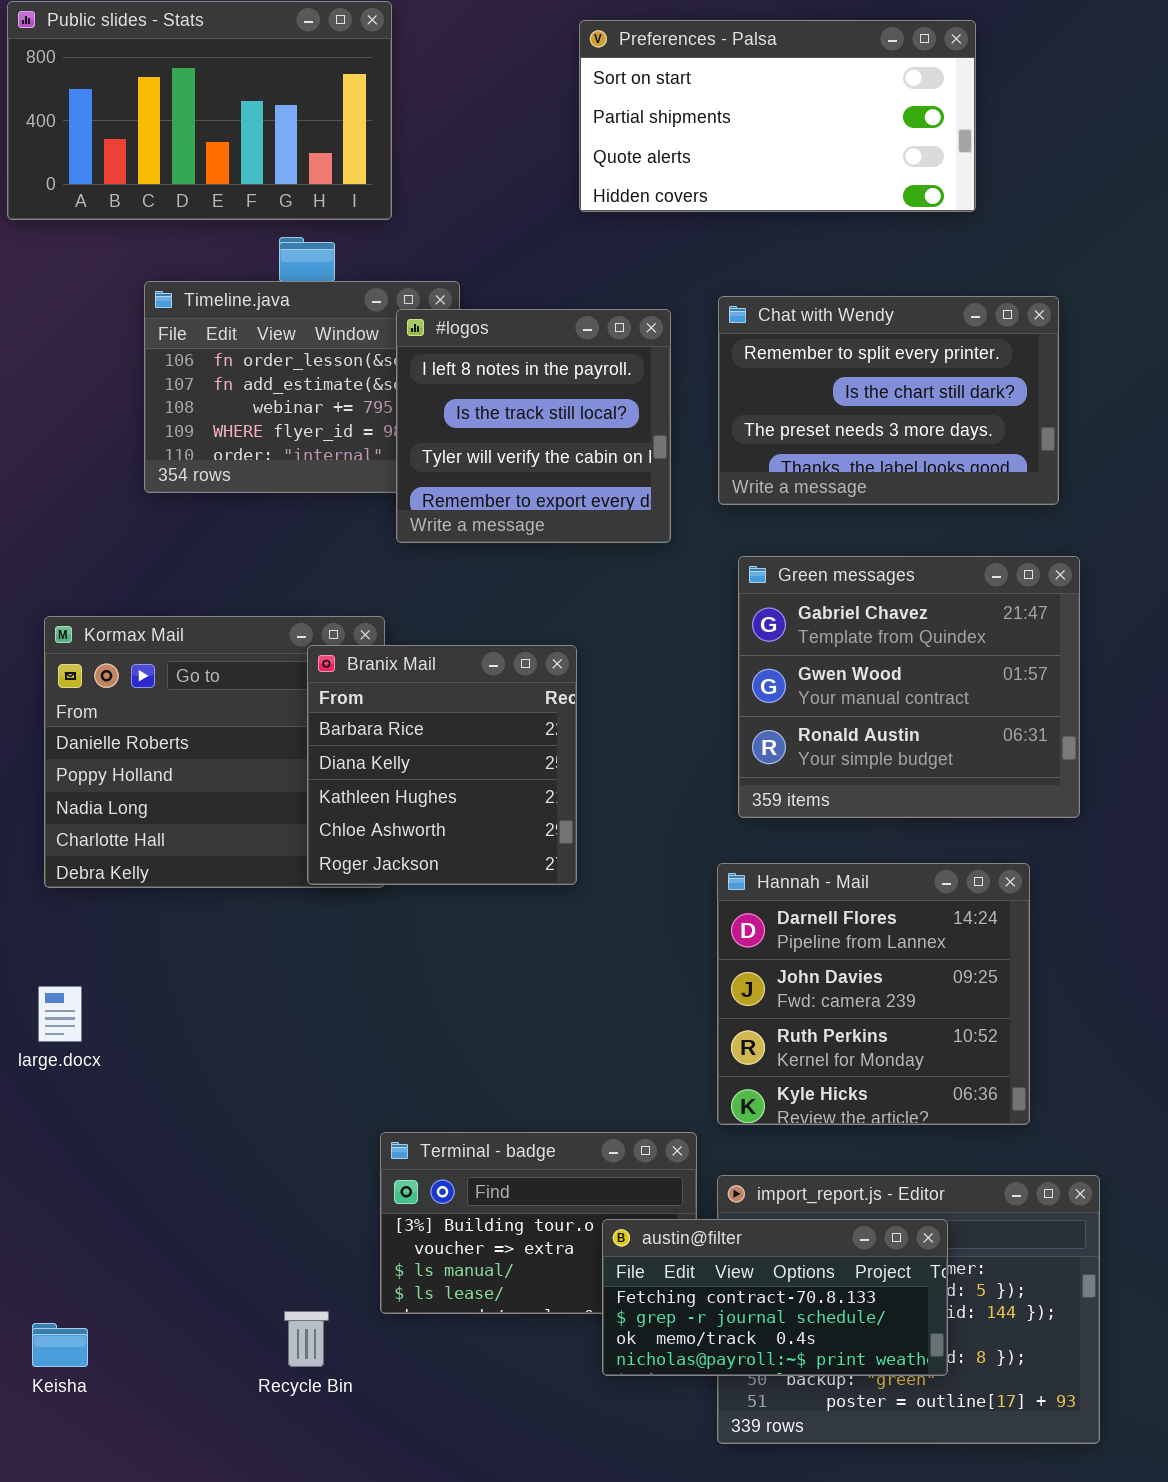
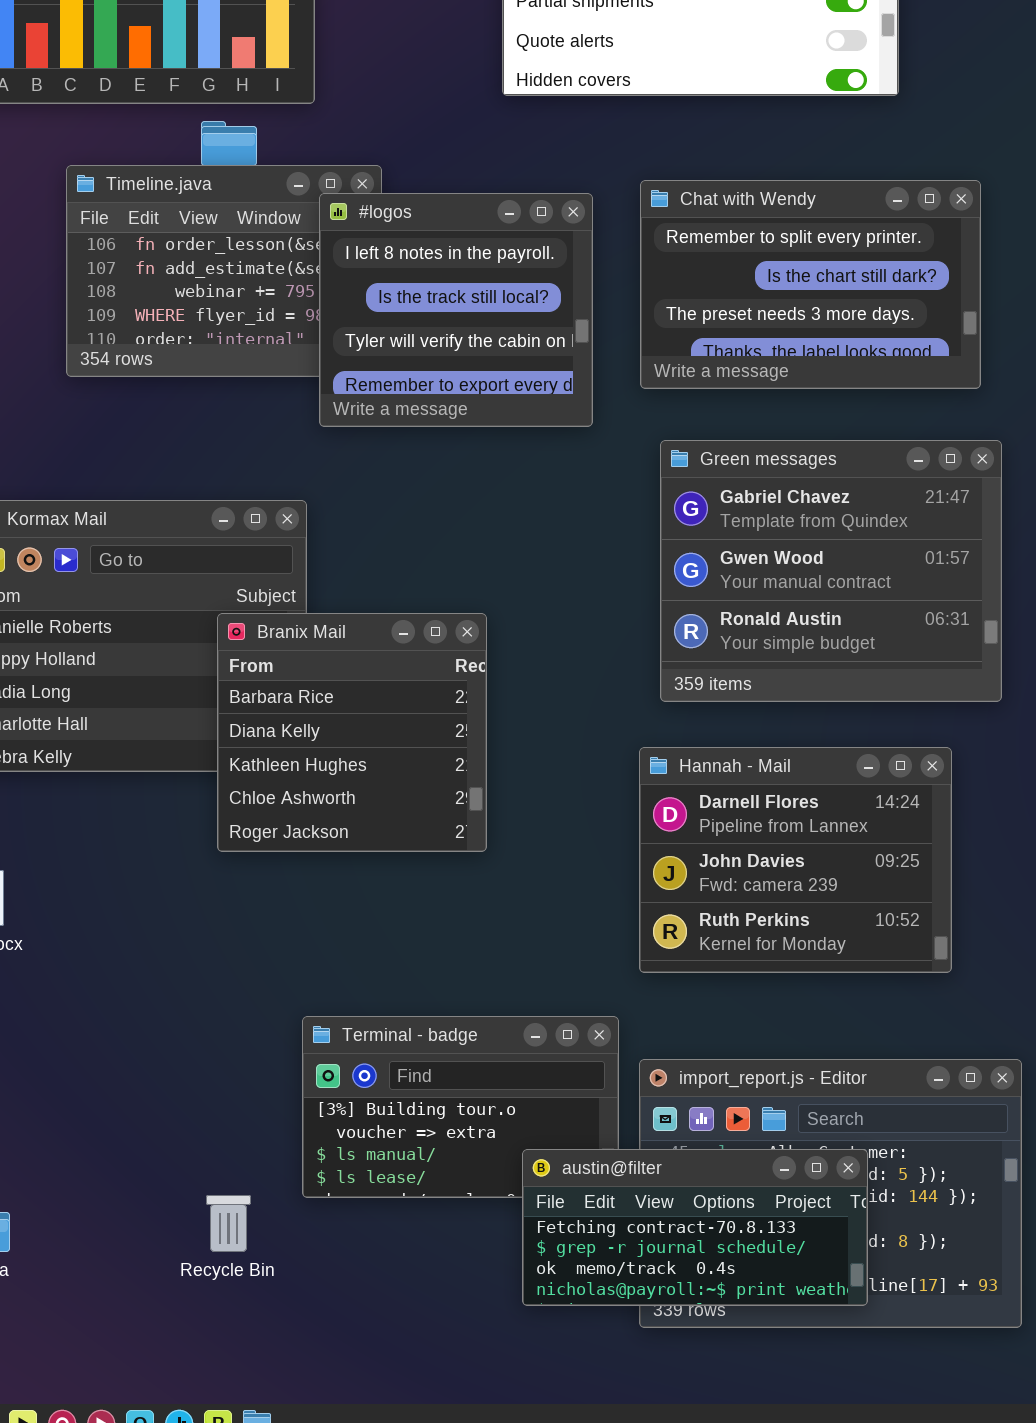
Branix Mail: [307,645,577,885] -> [217,613,487,852], moved
Hannah - Mail: [717,863,1030,1125] -> [639,747,952,973], resized
austin@filter: [602,1219,948,1376] -> [522,1149,868,1306], moved

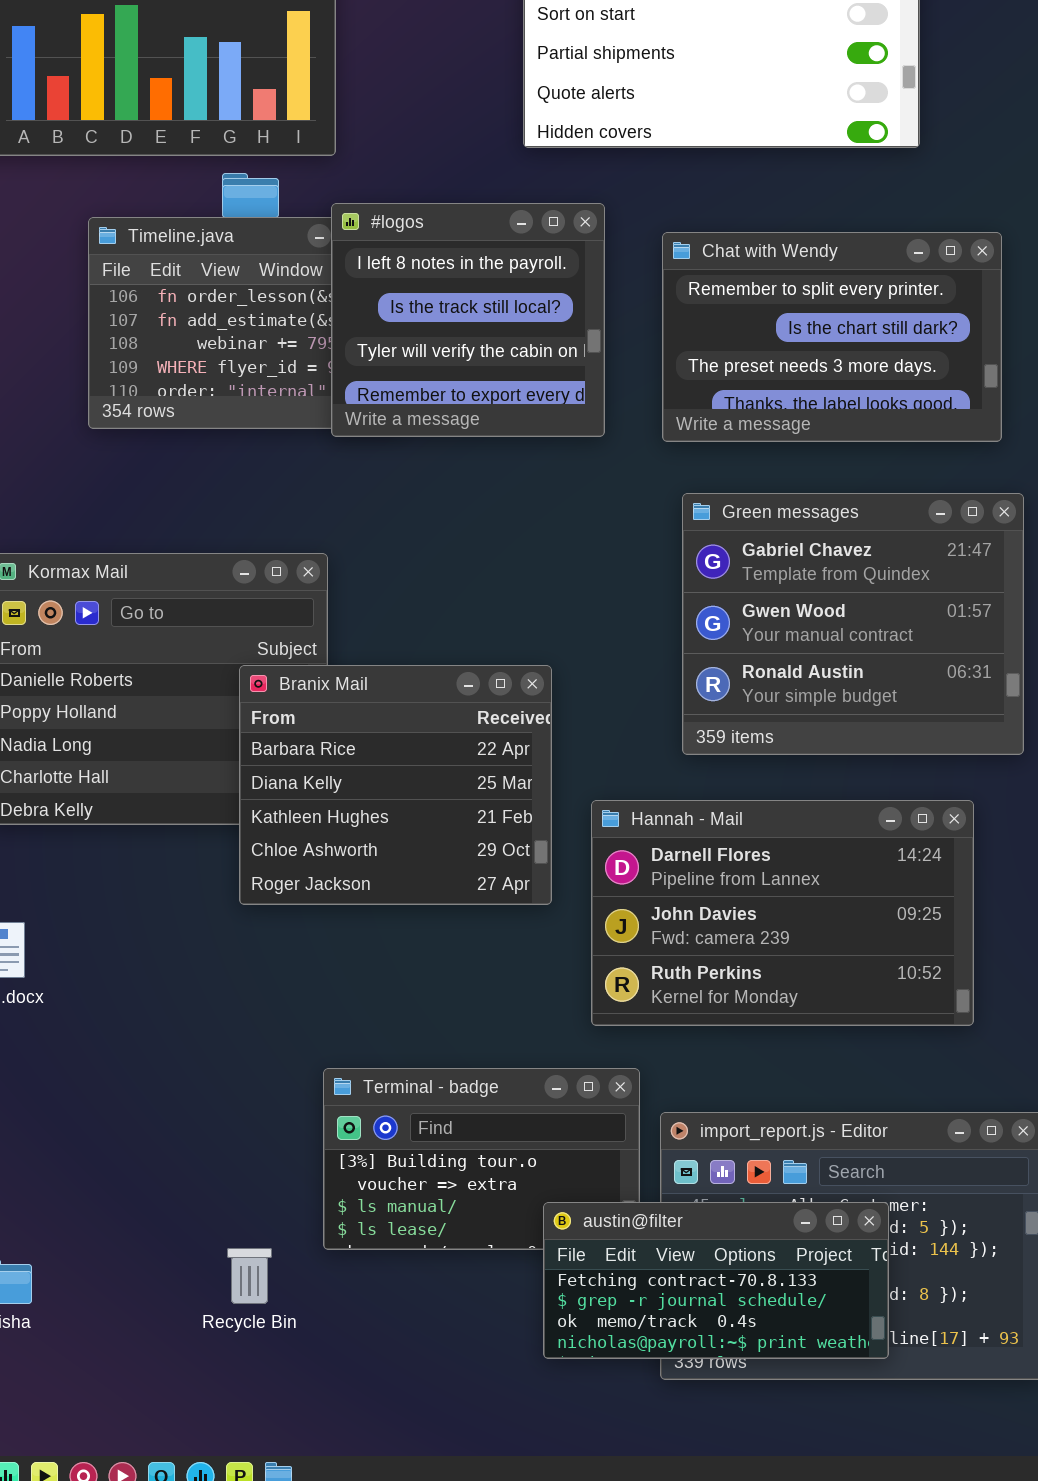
#logos: [319,193,593,427] -> [331,203,605,437], moved
Branix Mail: [217,613,487,852] -> [239,665,552,905], resized
Hannah - Mail: [639,747,952,973] -> [591,800,974,1026], resized

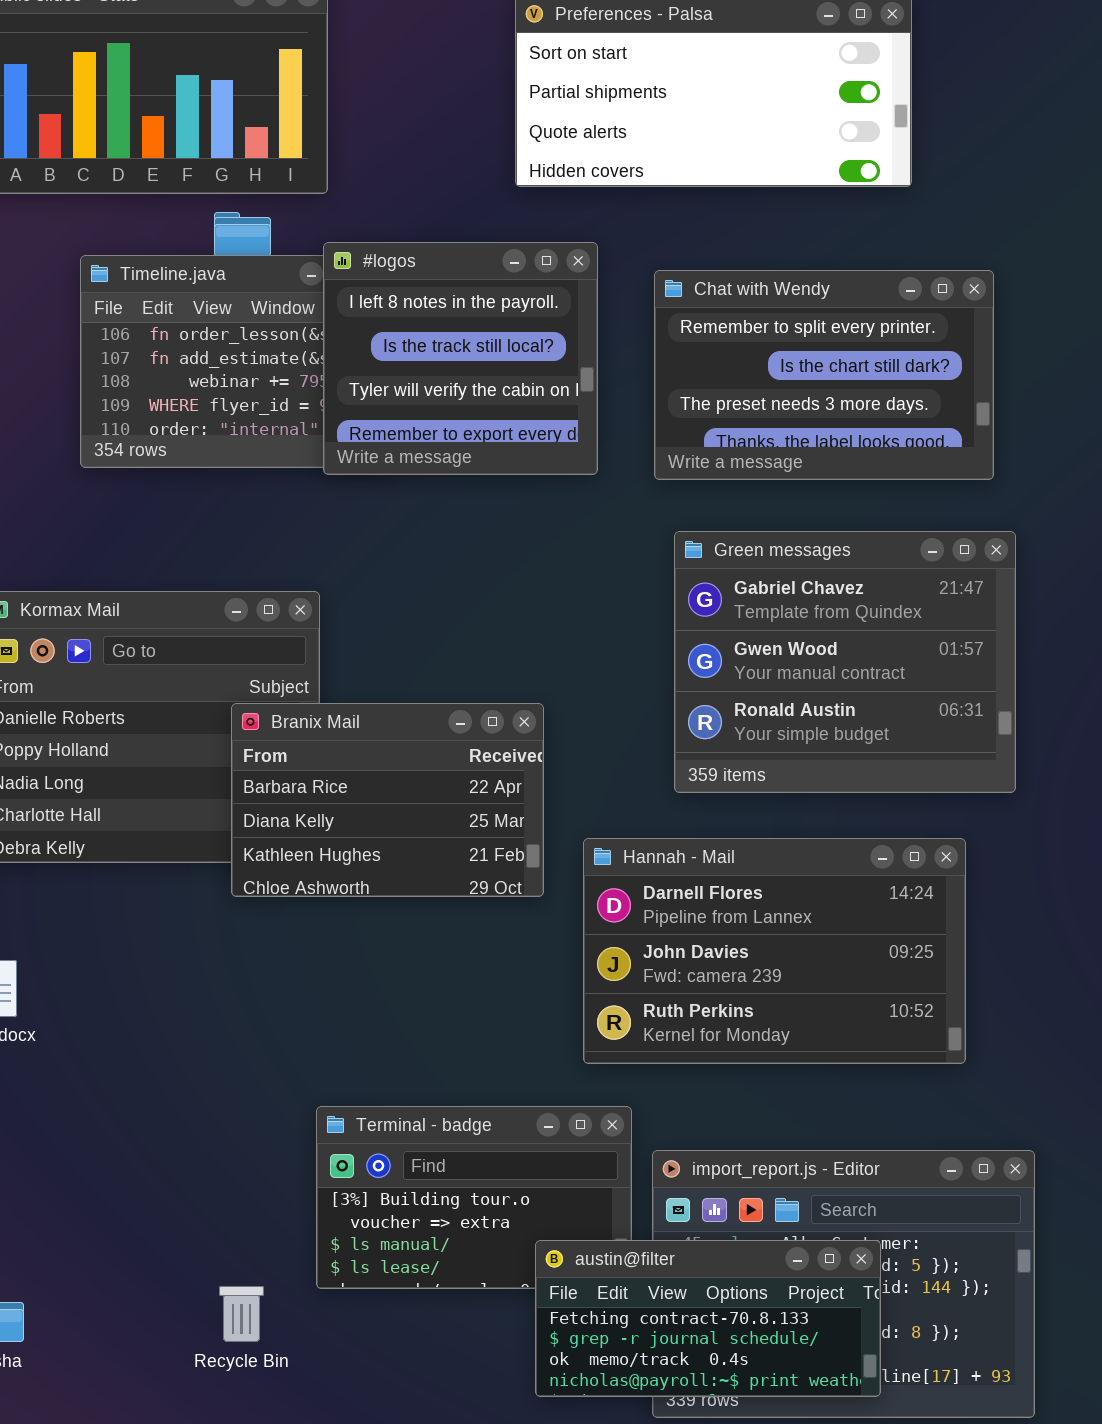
Branix Mail: [239,665,552,905] -> [231,703,544,897], resized

